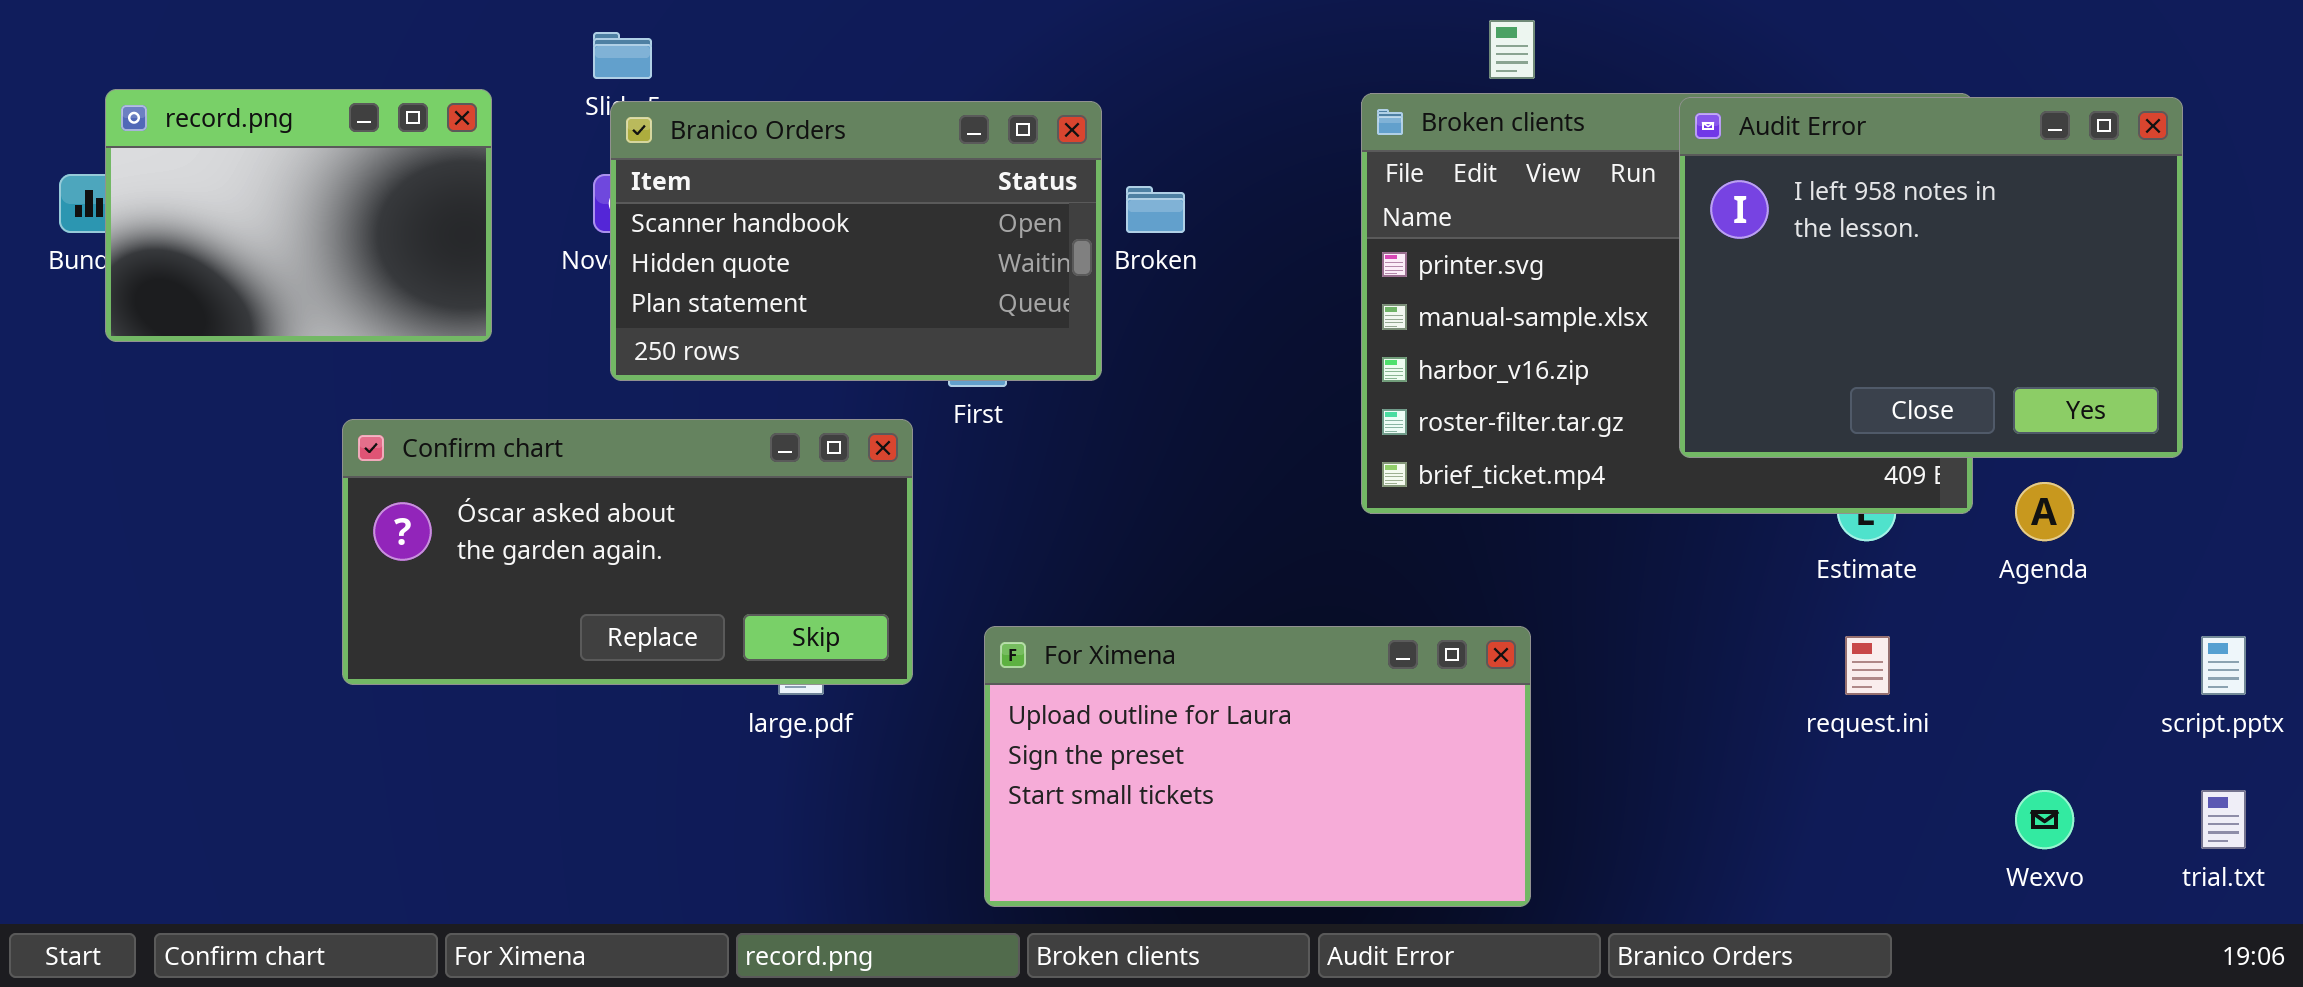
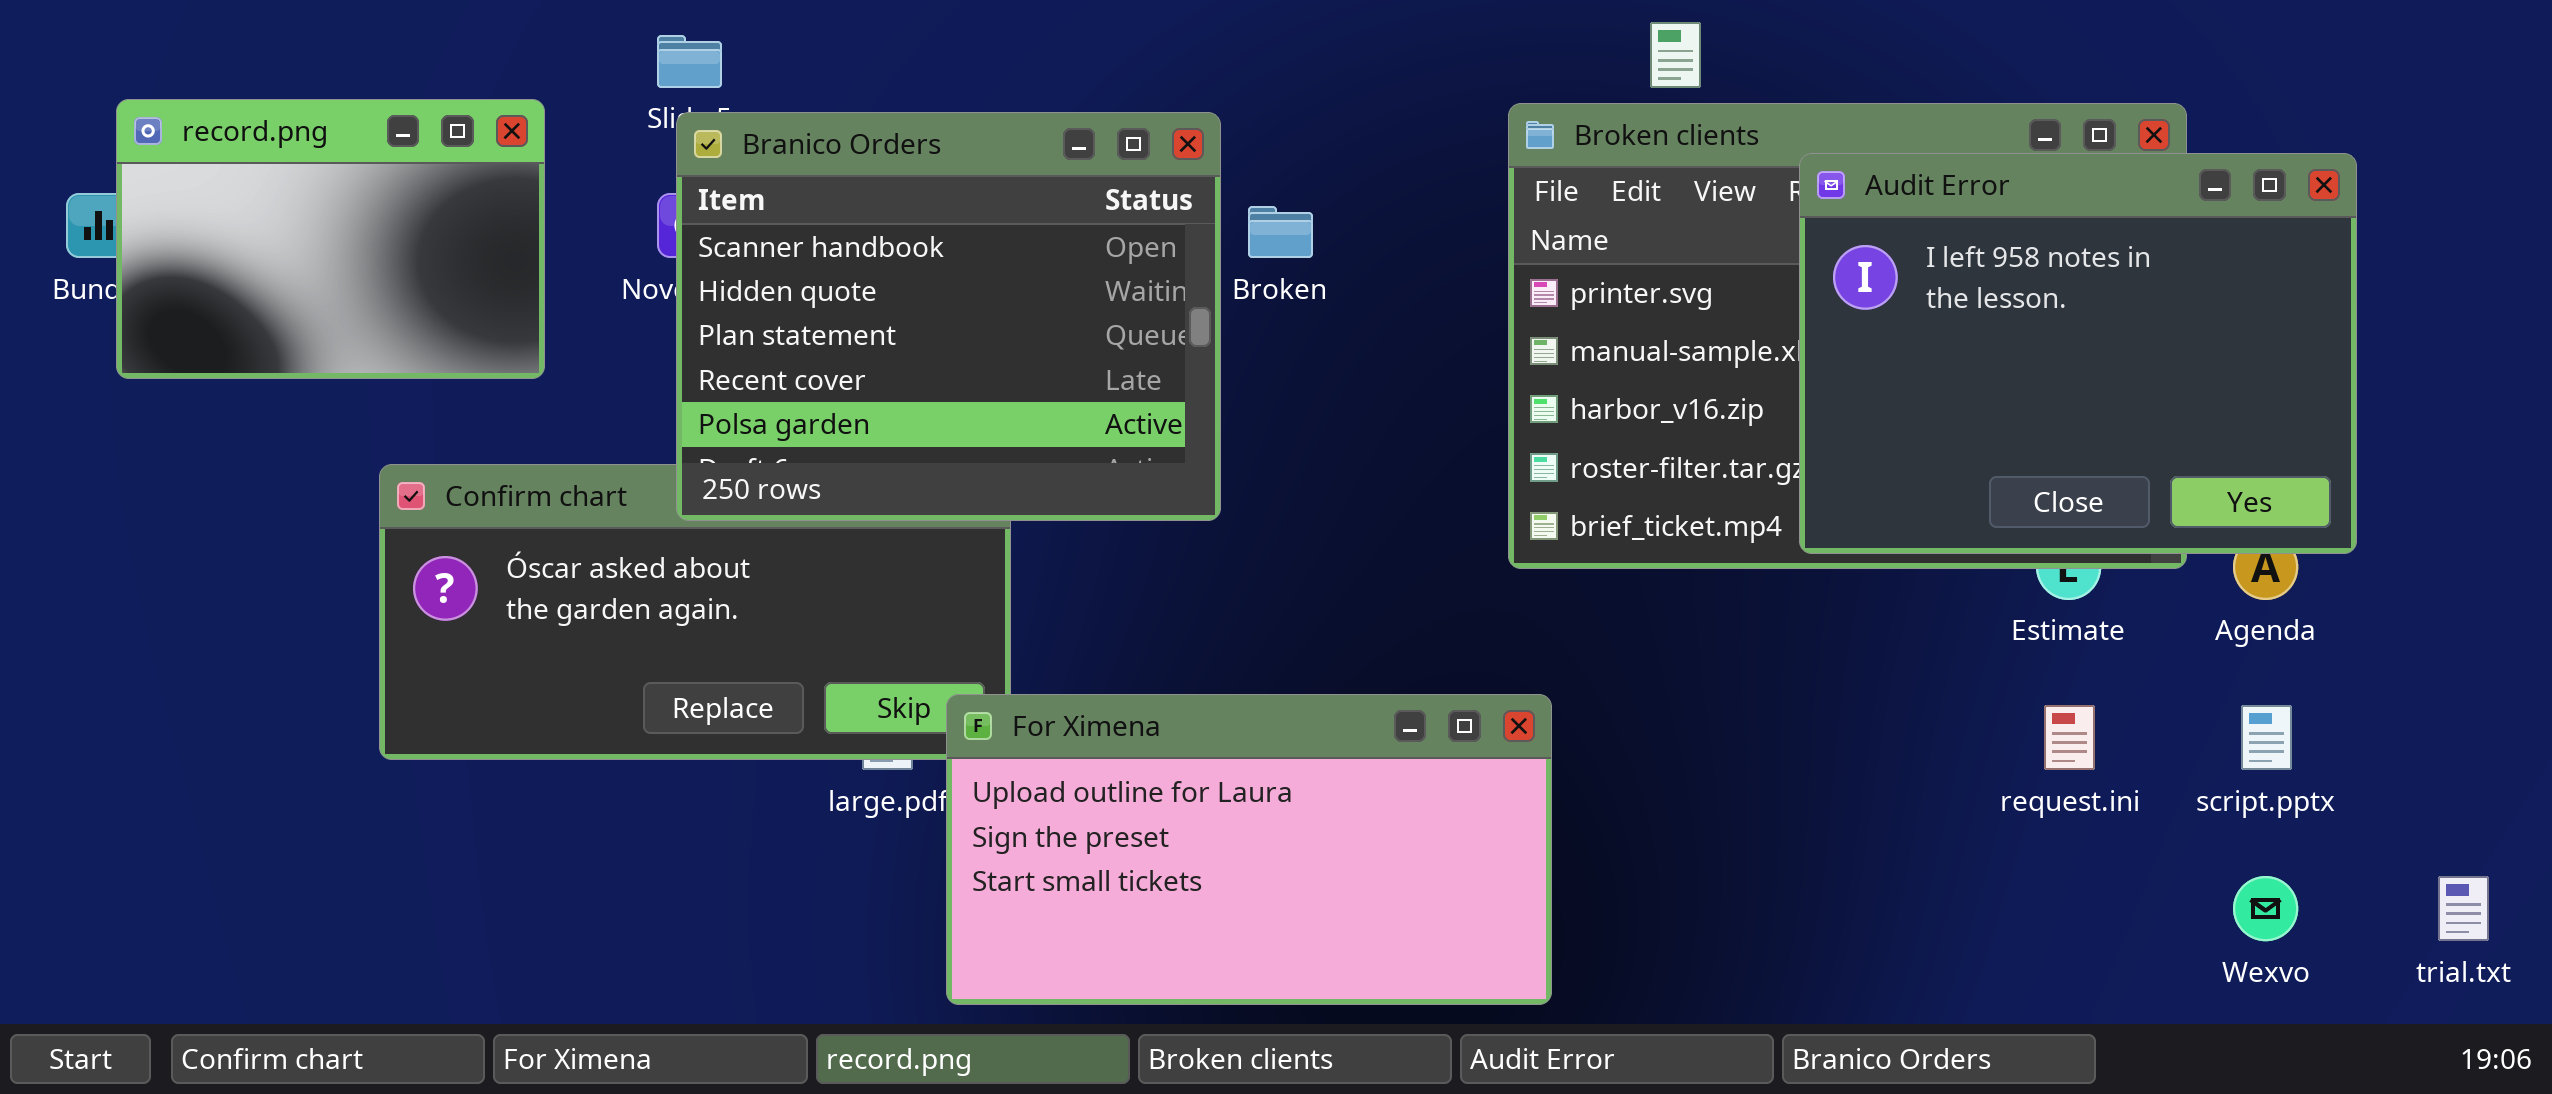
Audit Error: [1679,97,2183,458] -> [1799,153,2357,554], moved
Branico Orders: [610,101,1102,381] -> [676,112,1221,521], resized
For Ximena: [984,626,1531,907] -> [946,694,1552,1005], moved
script.pptx: [2201,636,2246,695] -> [2241,705,2292,770], moved

